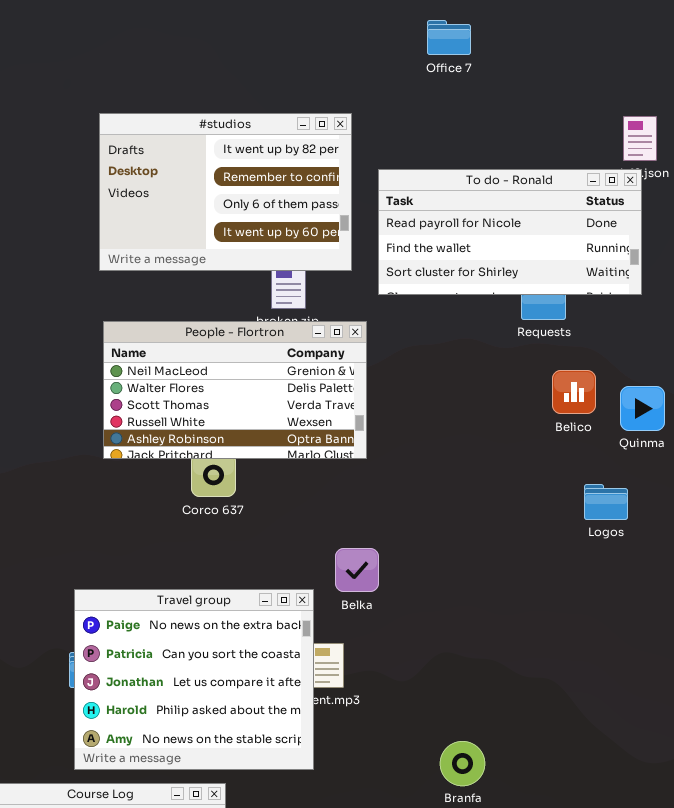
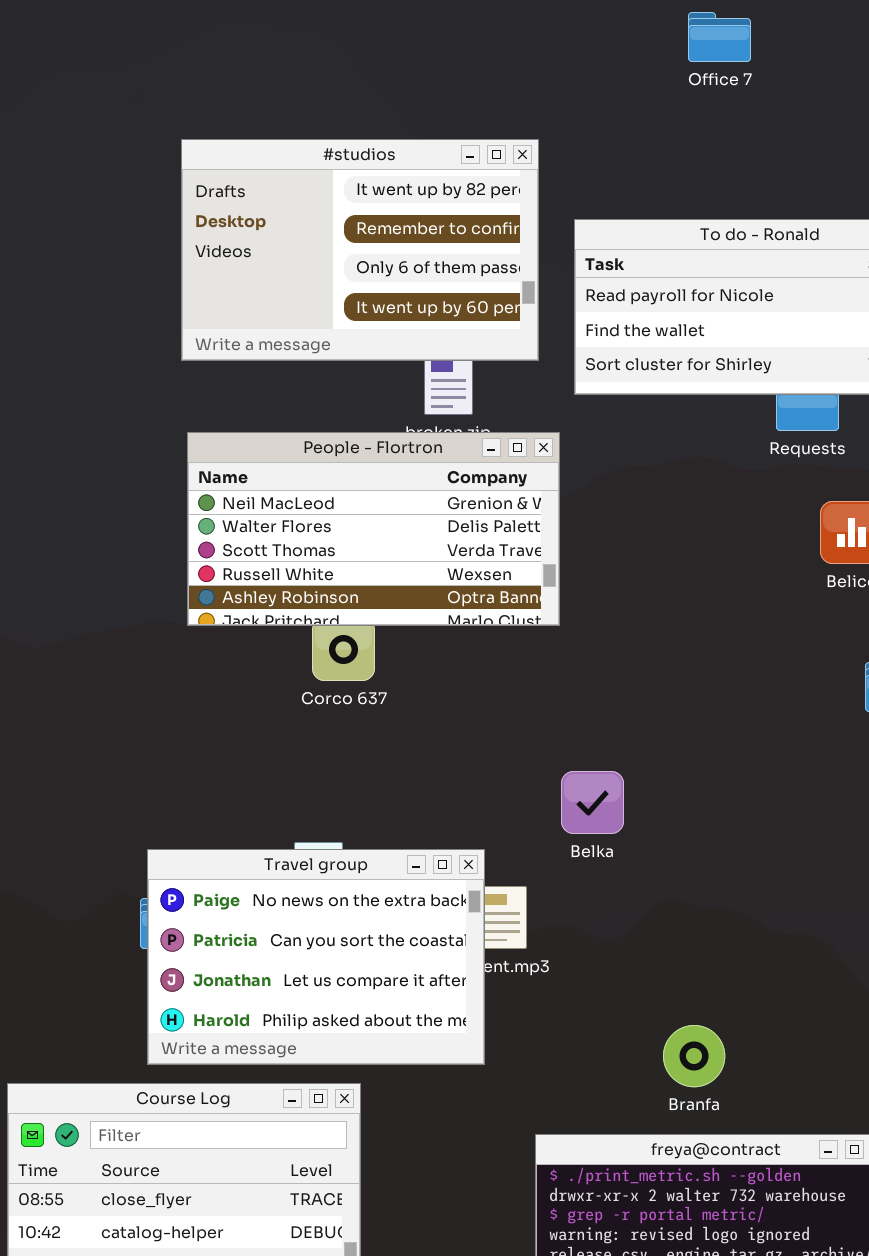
Office 7: [427,20,471,55] -> [688,12,751,62], moved
Belka: [335,548,379,592] -> [561,771,624,834], moved
Travel group: [74,589,314,770] -> [147,849,485,1065], resized

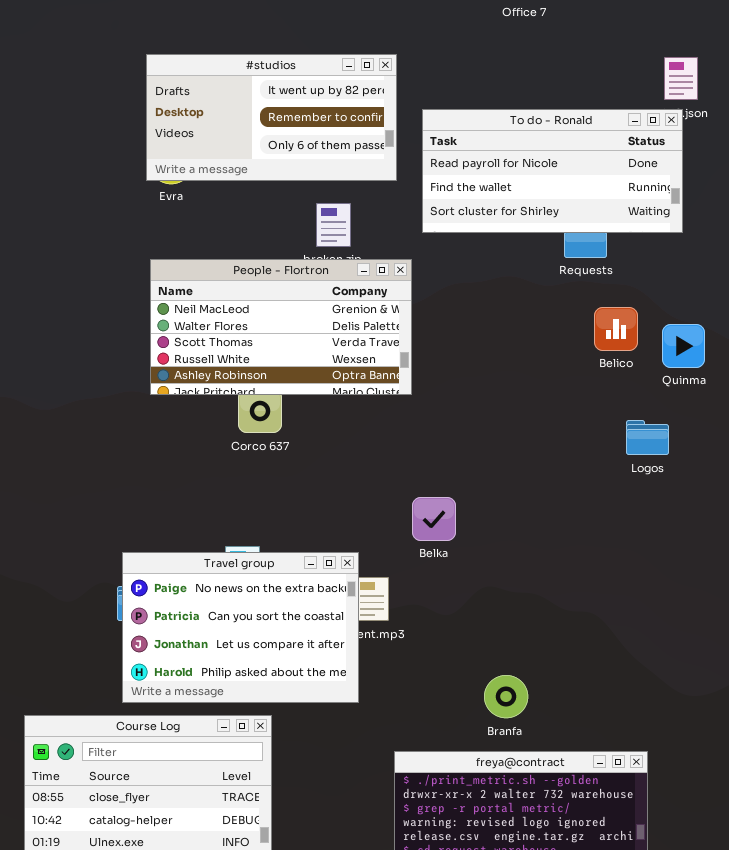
#studios: [181,139,539,361] -> [146,54,397,181], resized

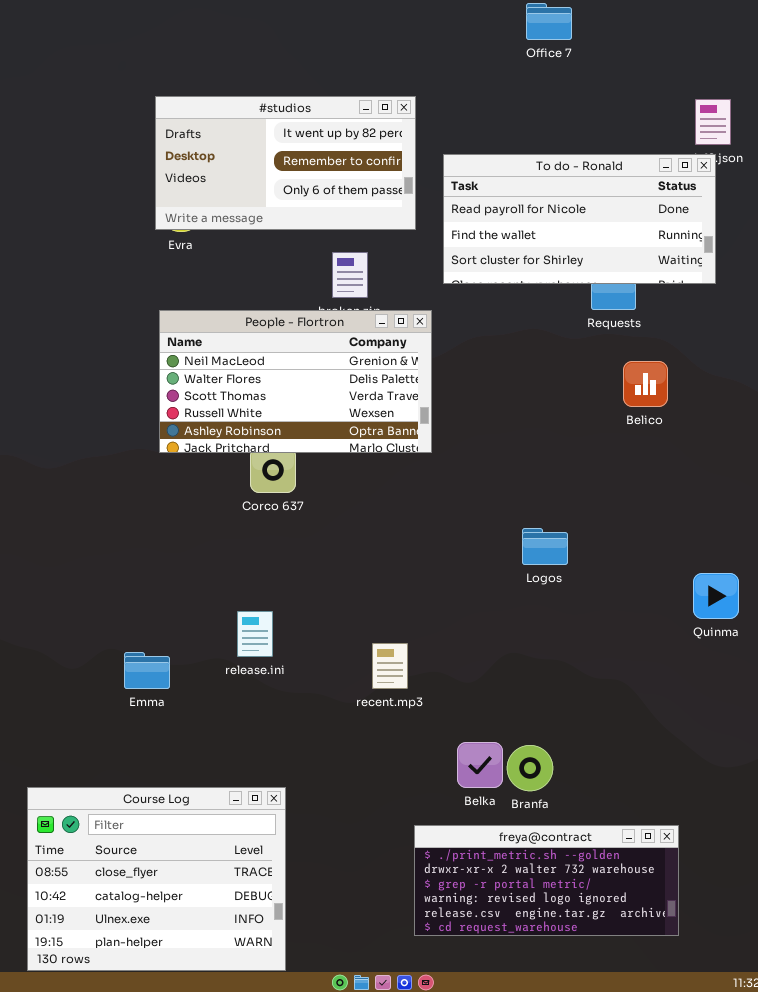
Quinma: [662,324,705,368] -> [693,573,739,619], moved
Logos: [626,420,669,455] -> [522,528,568,565], moved
Belka: [412,497,456,541] -> [457,742,503,788], moved
Travel group: [122,552,359,703] -> none, closed

